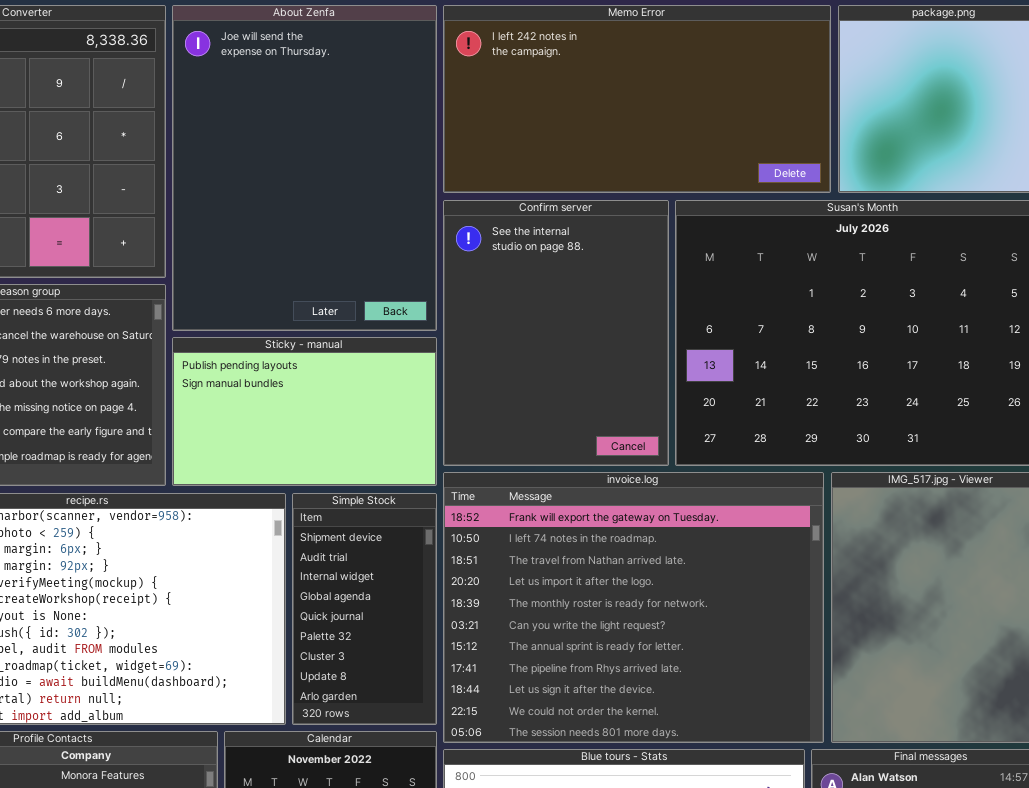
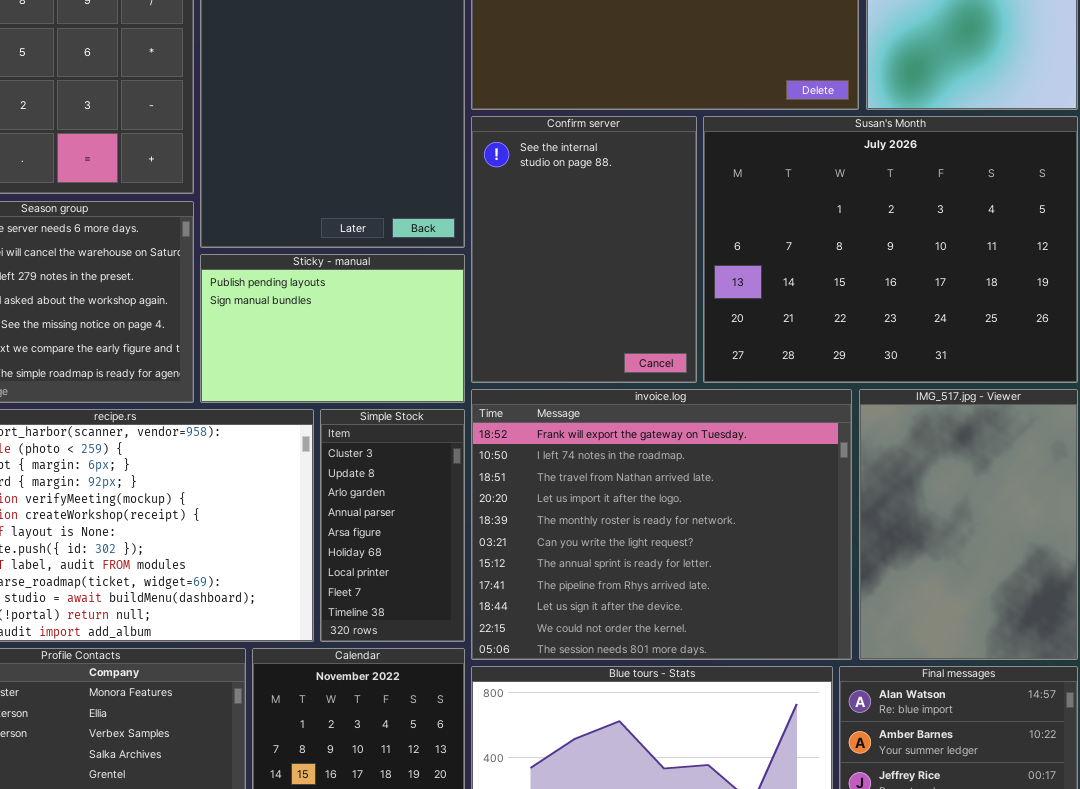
Simple Stock: [292,493,437,725] -> [320,409,465,642], scrolled down 6 rows

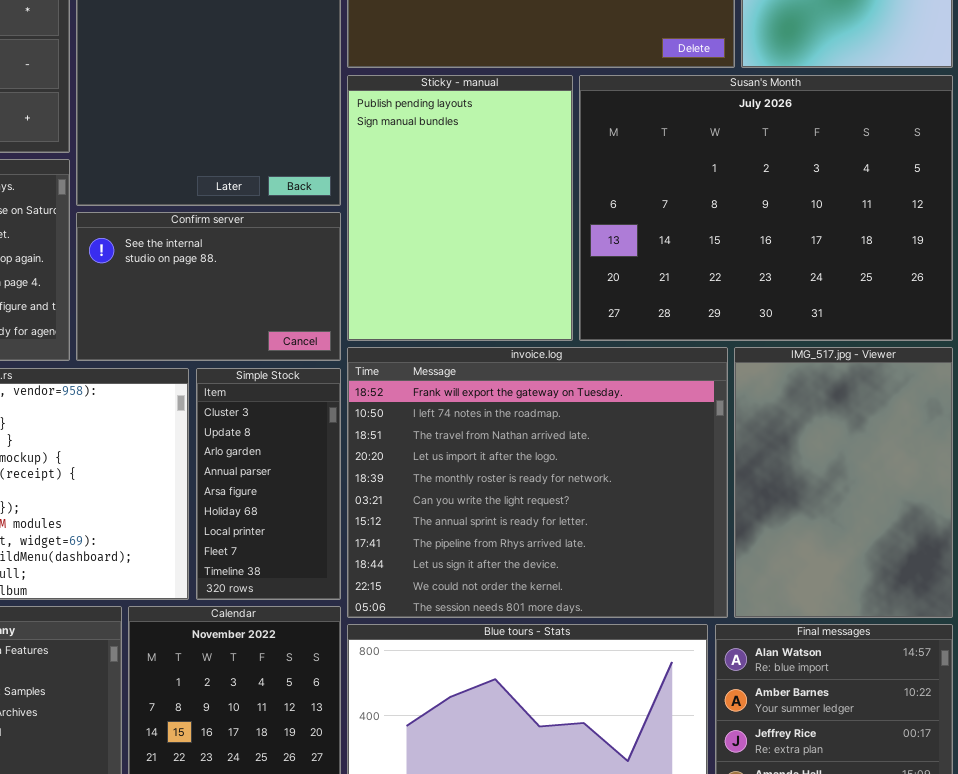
Confirm server: [471,116,697,383] -> [76,212,341,361], moved, resized
Sticky - manual: [200,254,465,403] -> [347,75,573,341], moved, resized

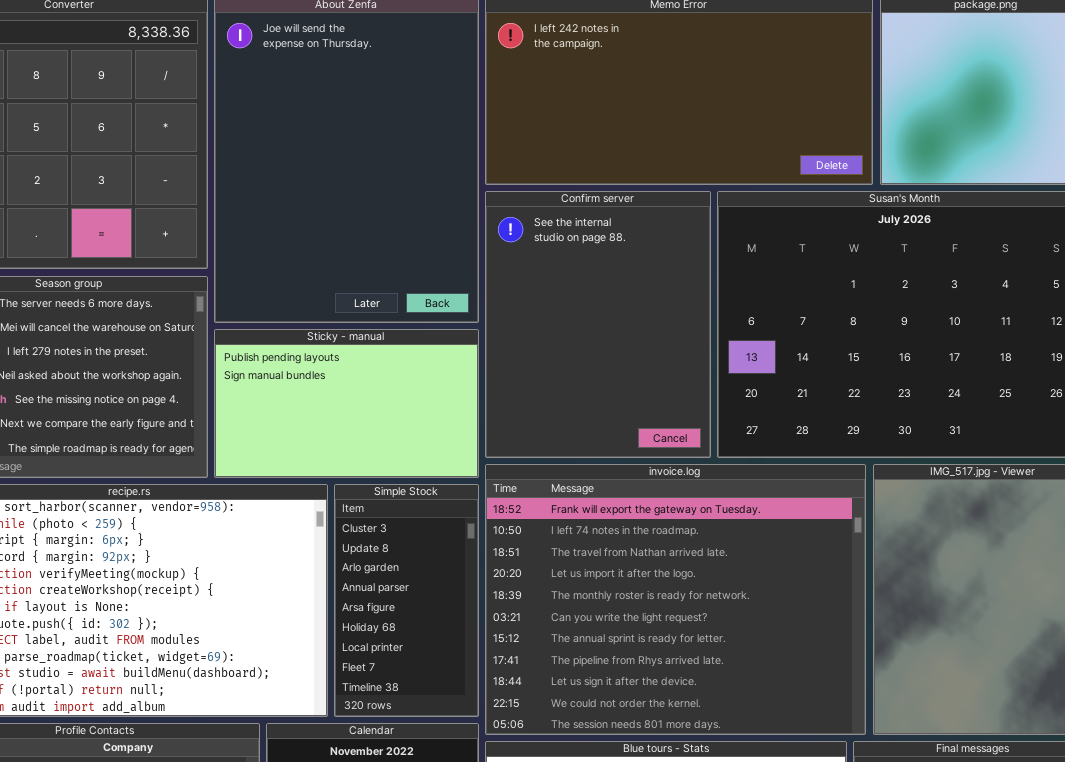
Sticky - manual: [347,75,573,341] -> [214,329,479,478], moved, resized
Confirm server: [76,212,341,361] -> [485,191,711,458], moved, resized

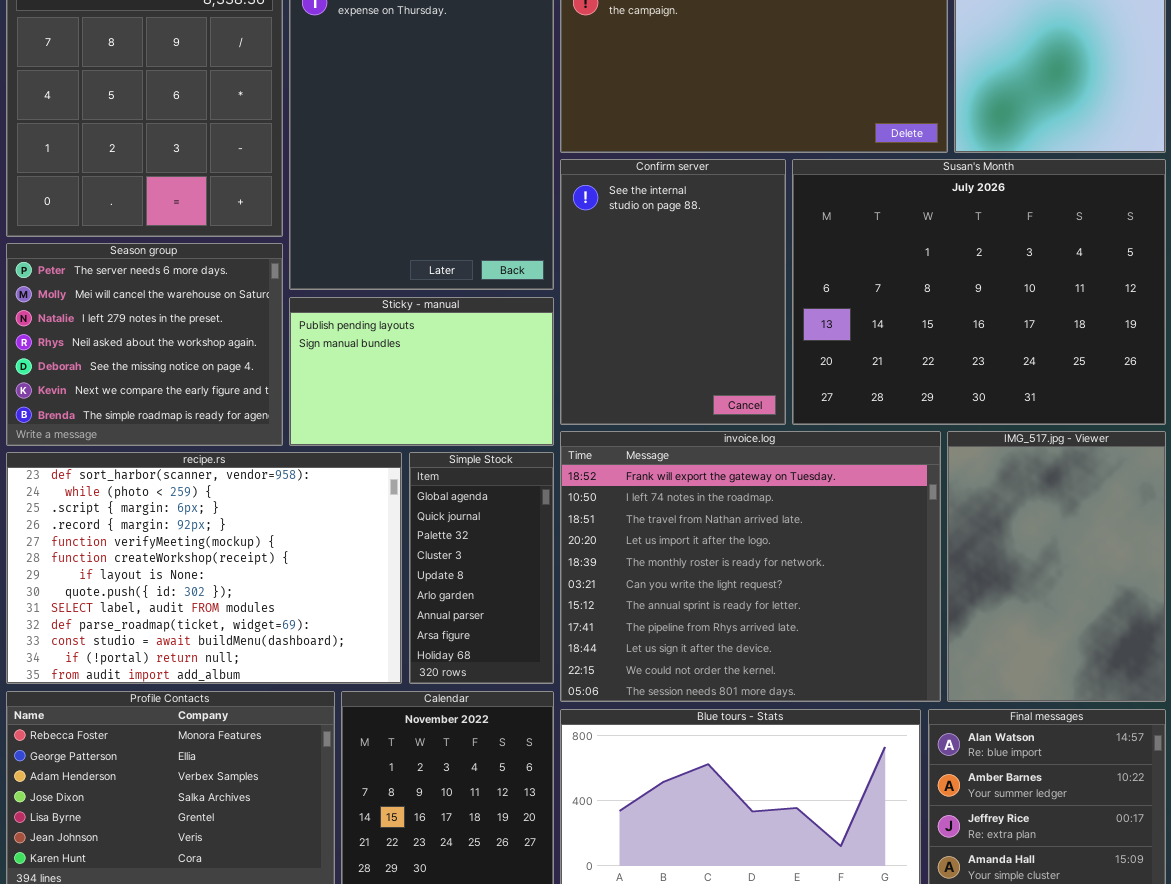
Simple Stock: [334,484,479,717] -> [409,452,554,684], scrolled up 3 rows

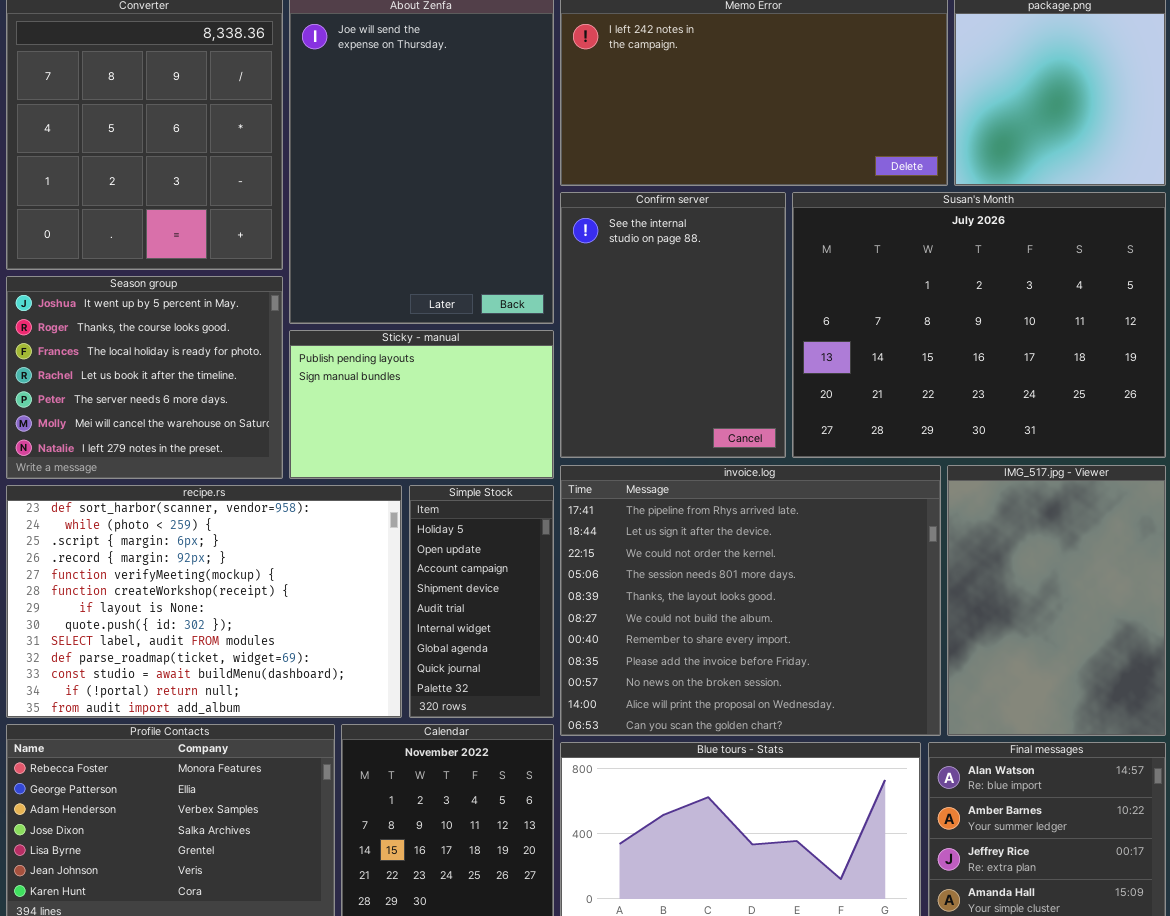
Season group: [6,243,283,446] -> [6,276,283,479], scrolled up 4 rows
invoice.log: [560,431,941,702] -> [560,465,941,736], scrolled down 7 rows
Simple Stock: [409,452,554,684] -> [409,485,554,718], scrolled up 6 rows

